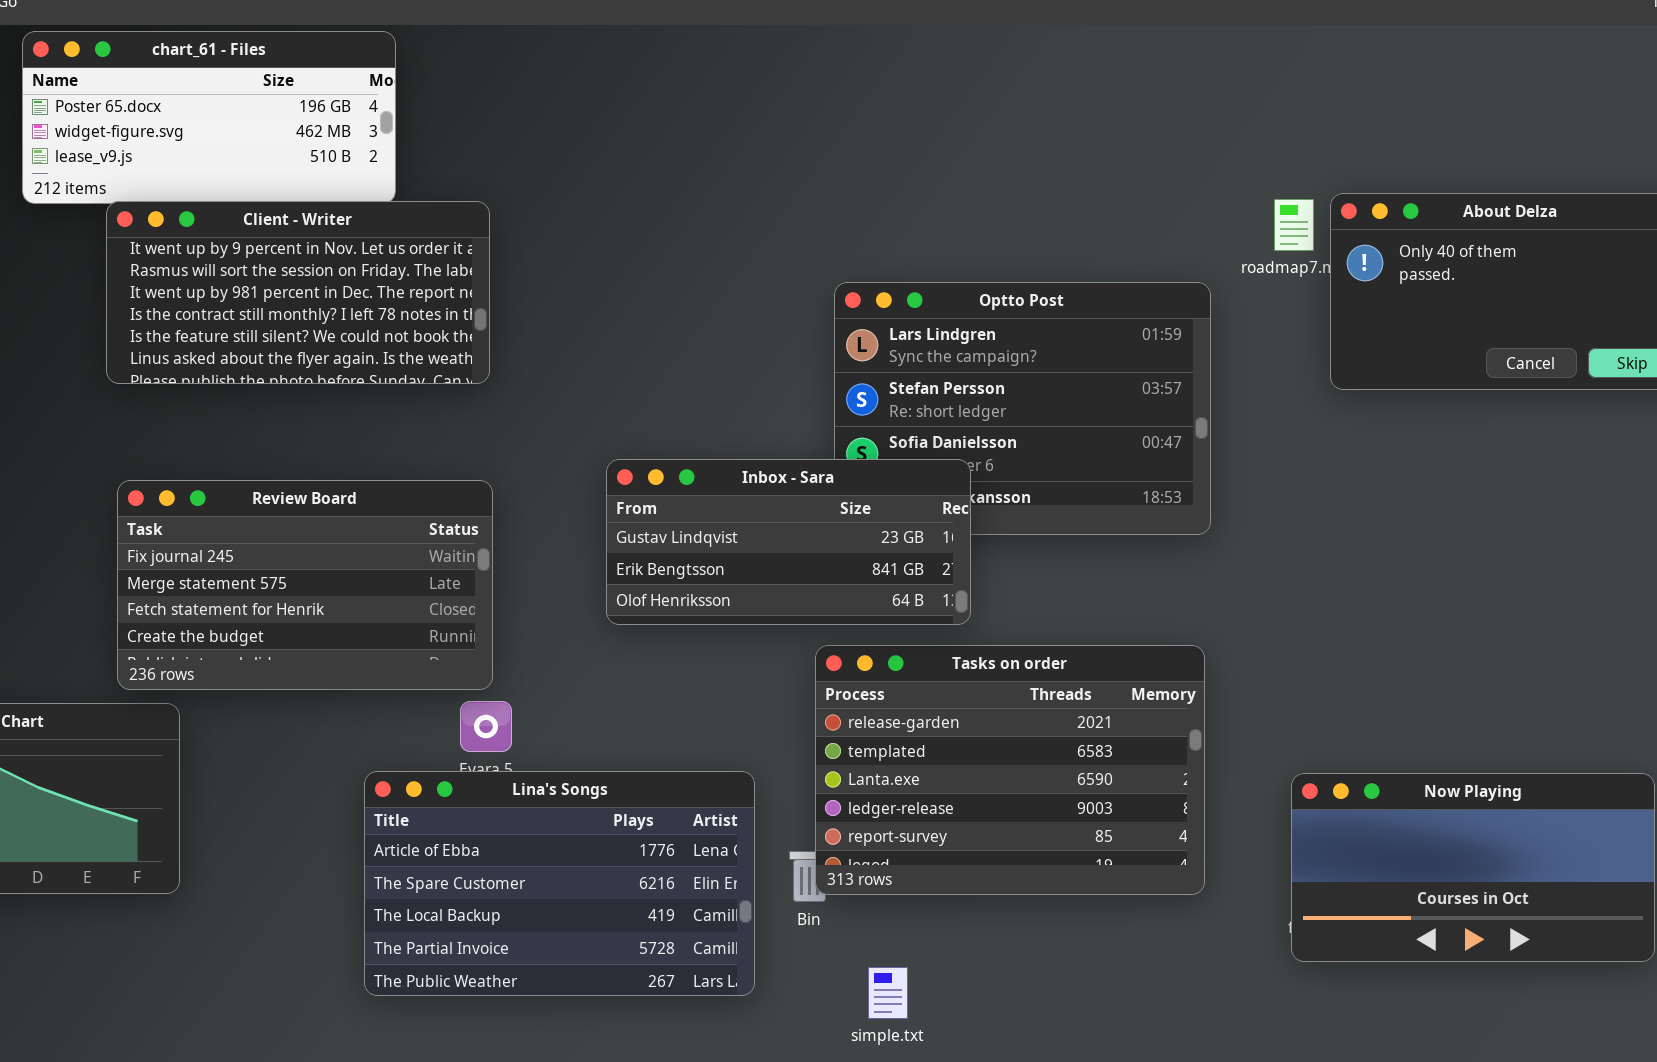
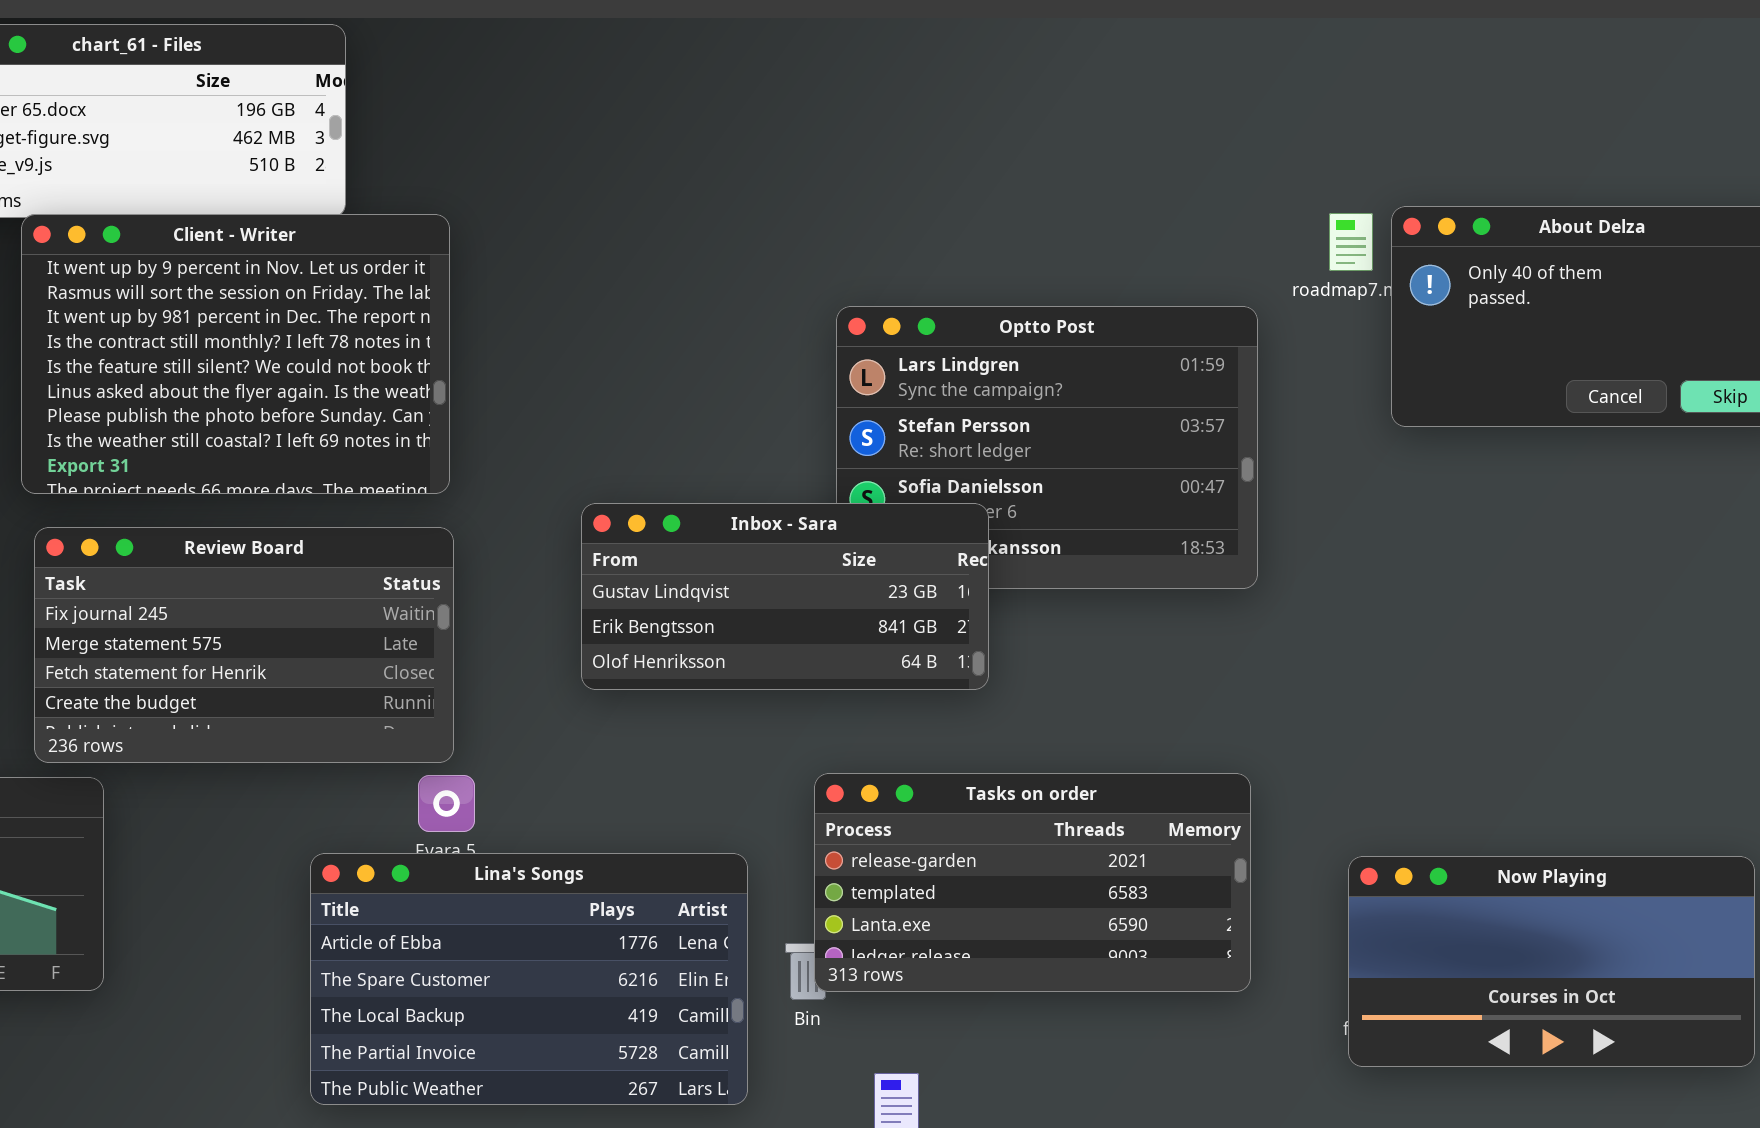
Client - Writer: [106,201,490,384] -> [21,214,450,494], resized
Tasks on order: [815,645,1205,895] -> [814,773,1251,992], resized

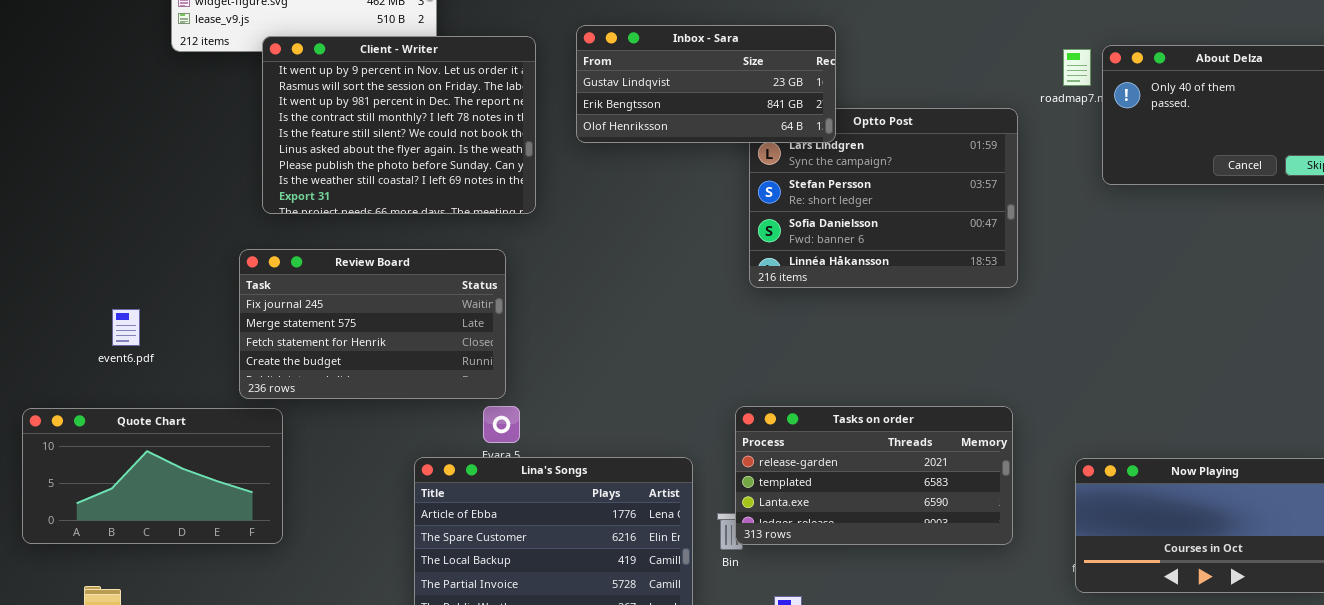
Client - Writer: [21,214,450,494] -> [262,36,536,214], moved
Inbox - Sara: [581,503,989,690] -> [576,25,836,143], moved

